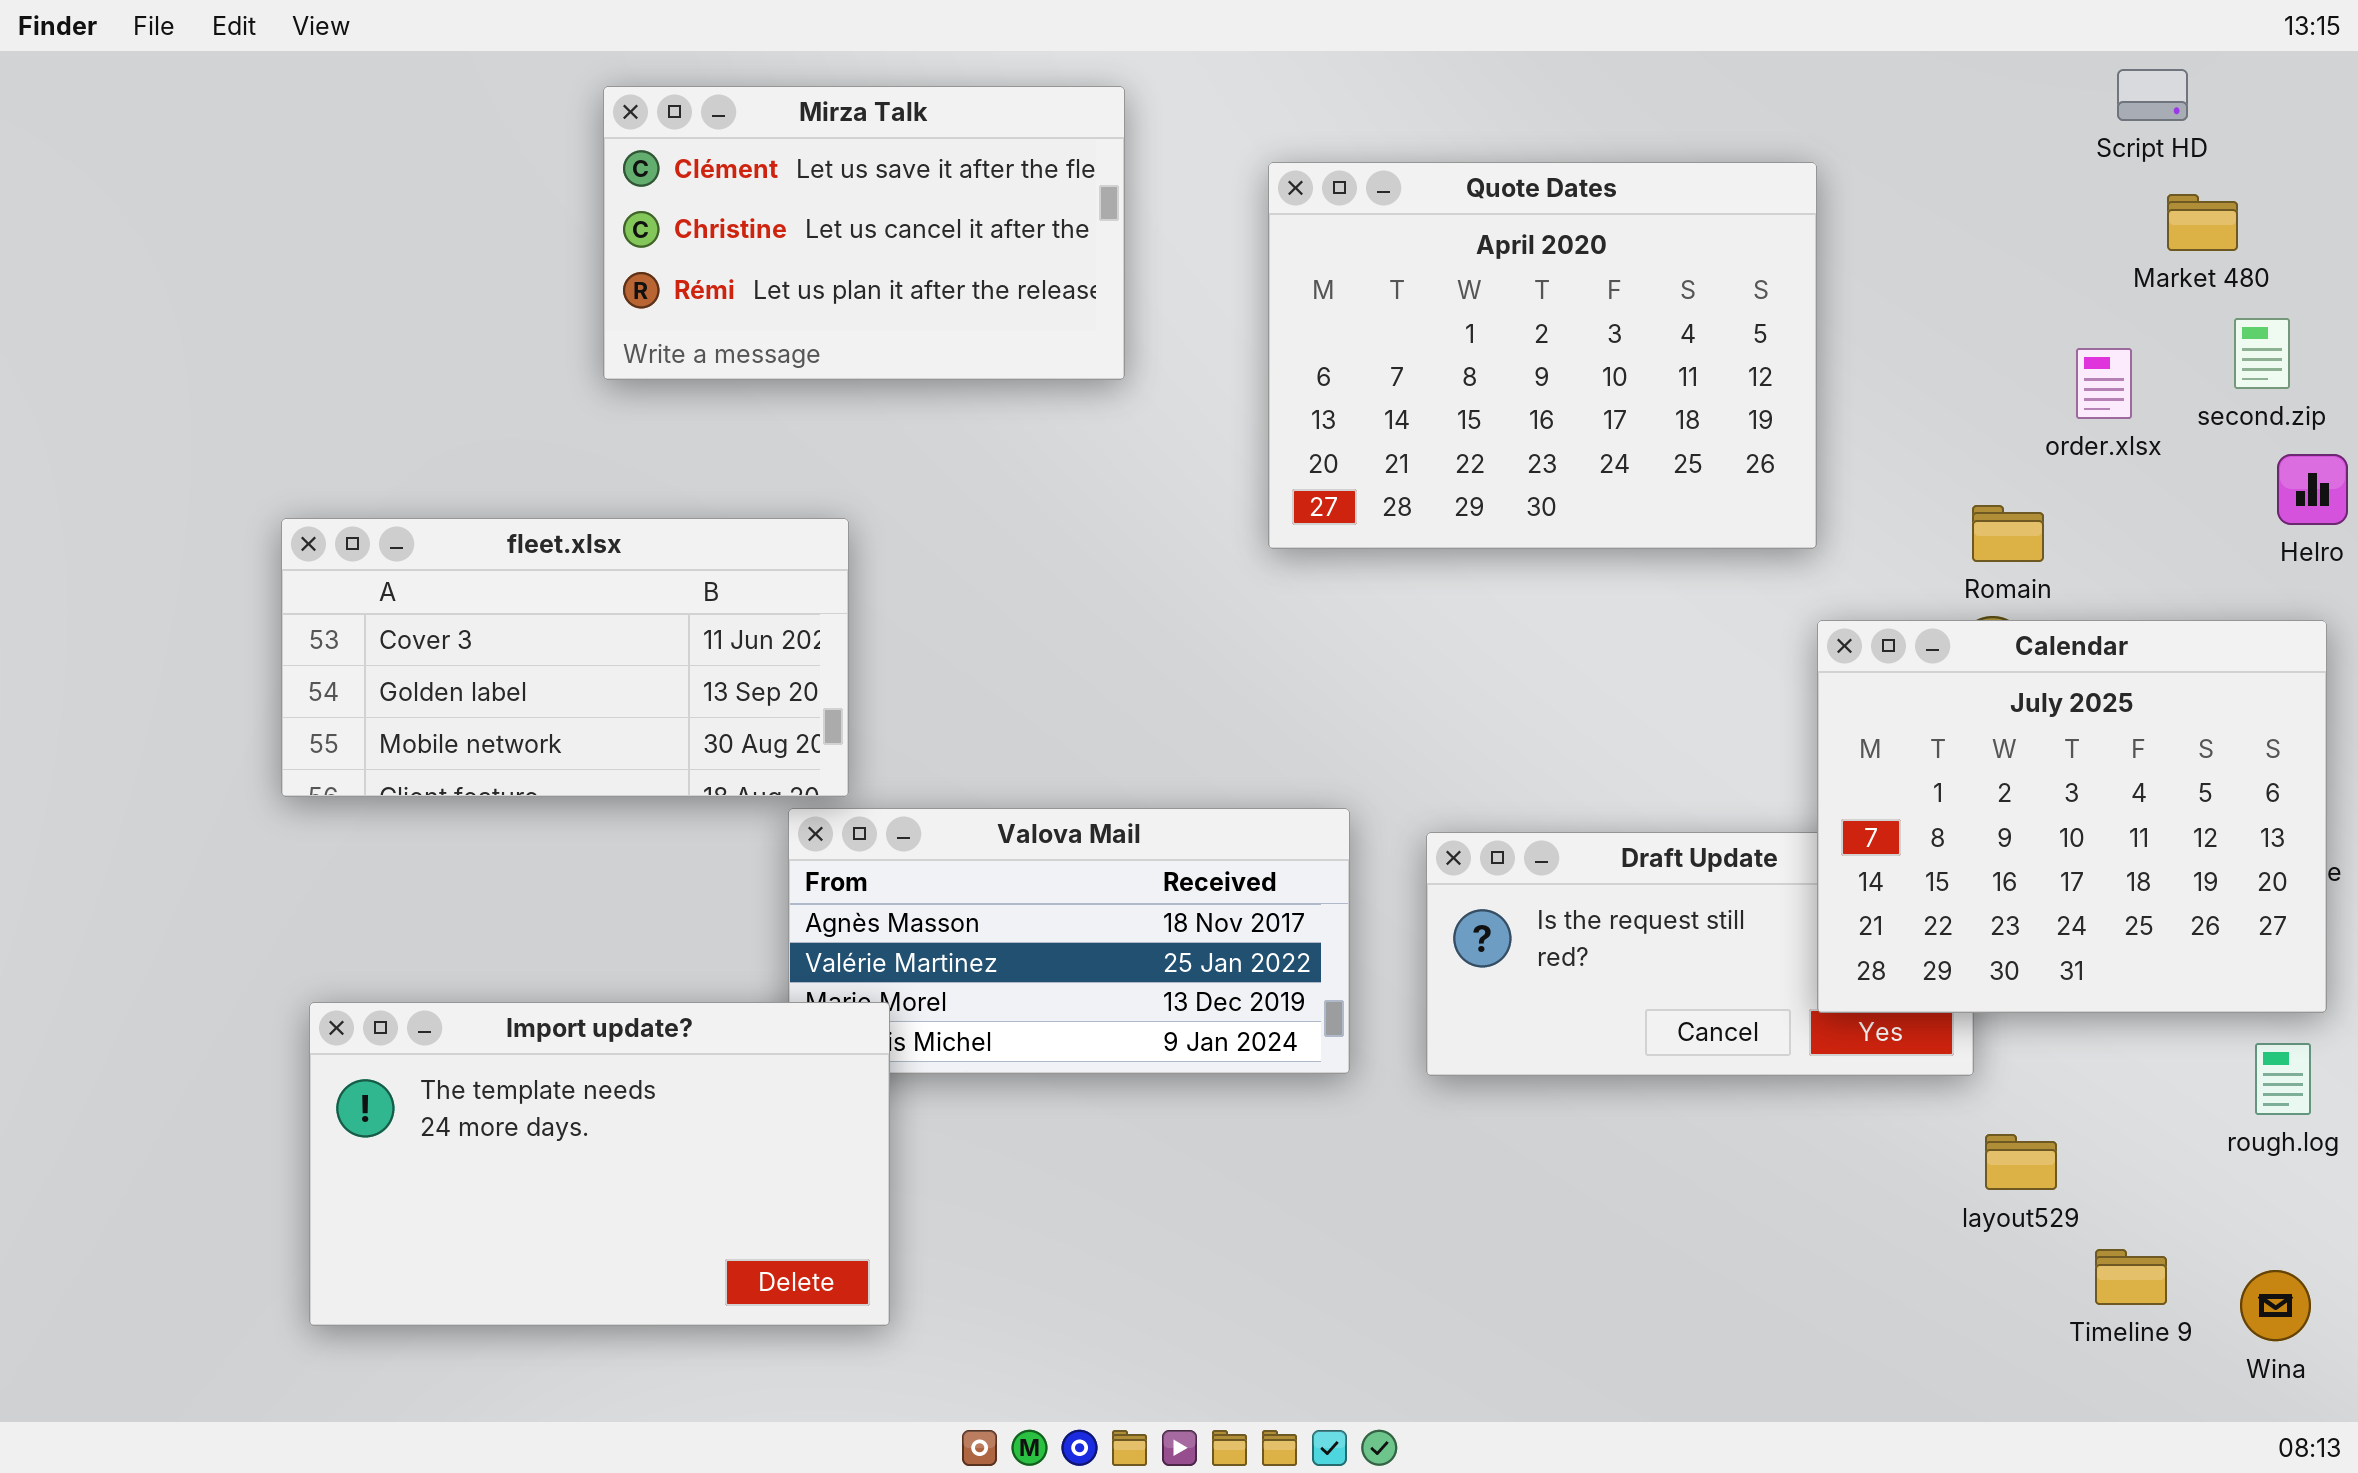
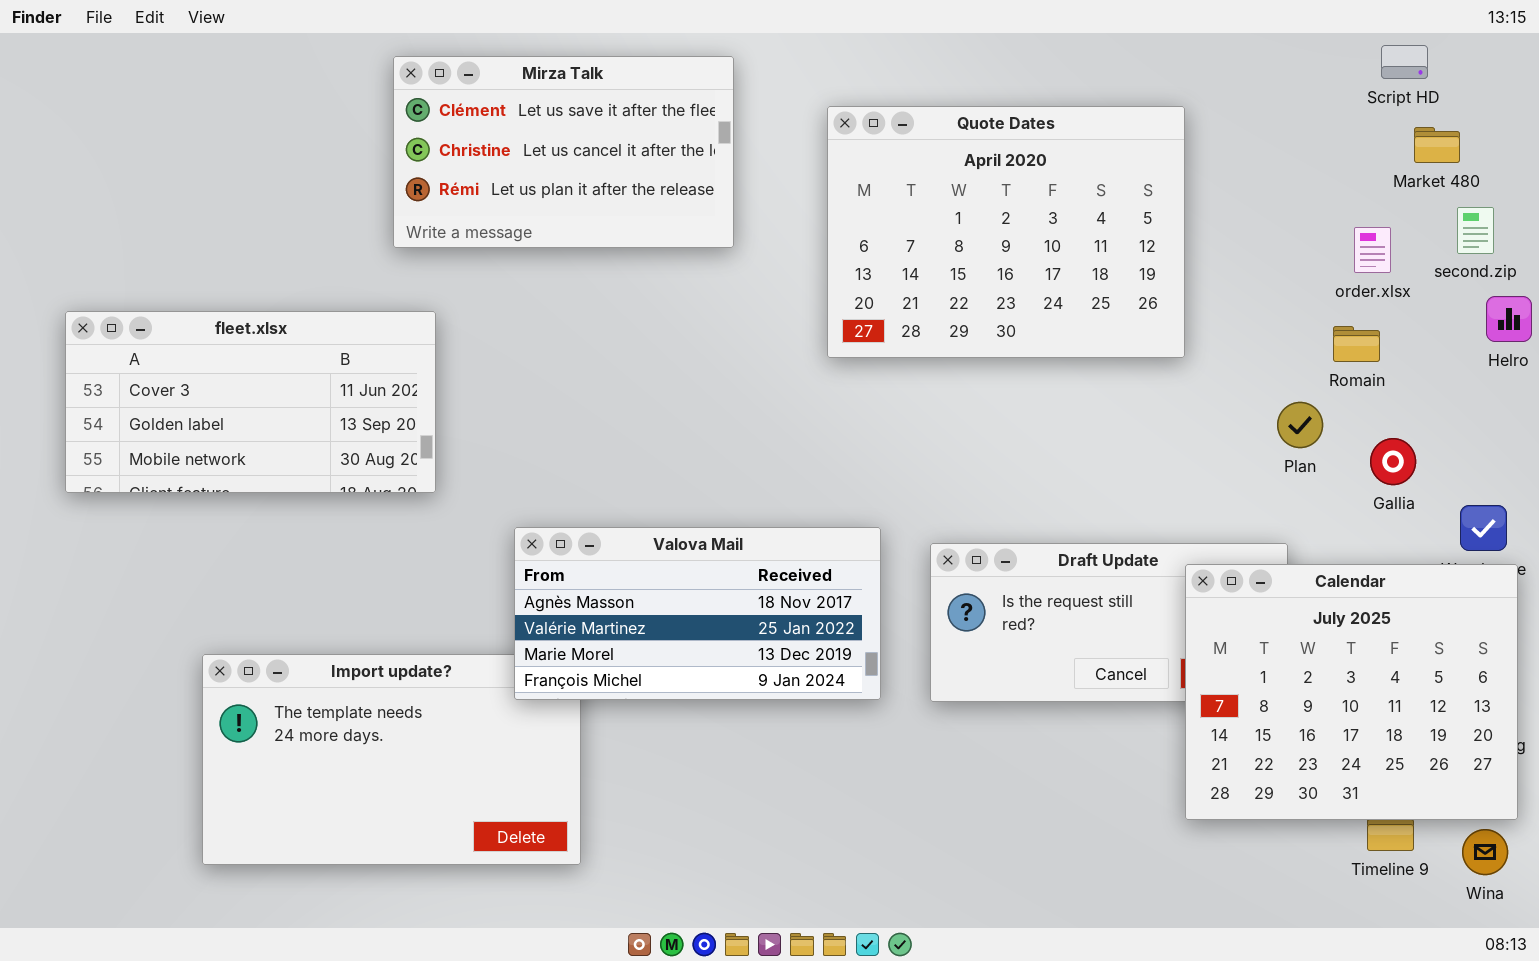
Romain: [1972,505,2044,562] -> [1333,326,1380,362], moved
fleet.xlsx: [281,518,849,797] -> [65,311,436,493], moved
Calendar: [1817,620,2327,1013] -> [1185,564,1518,820], moved
Valova Mail: [788,808,1350,1074] -> [514,527,881,700], raised

